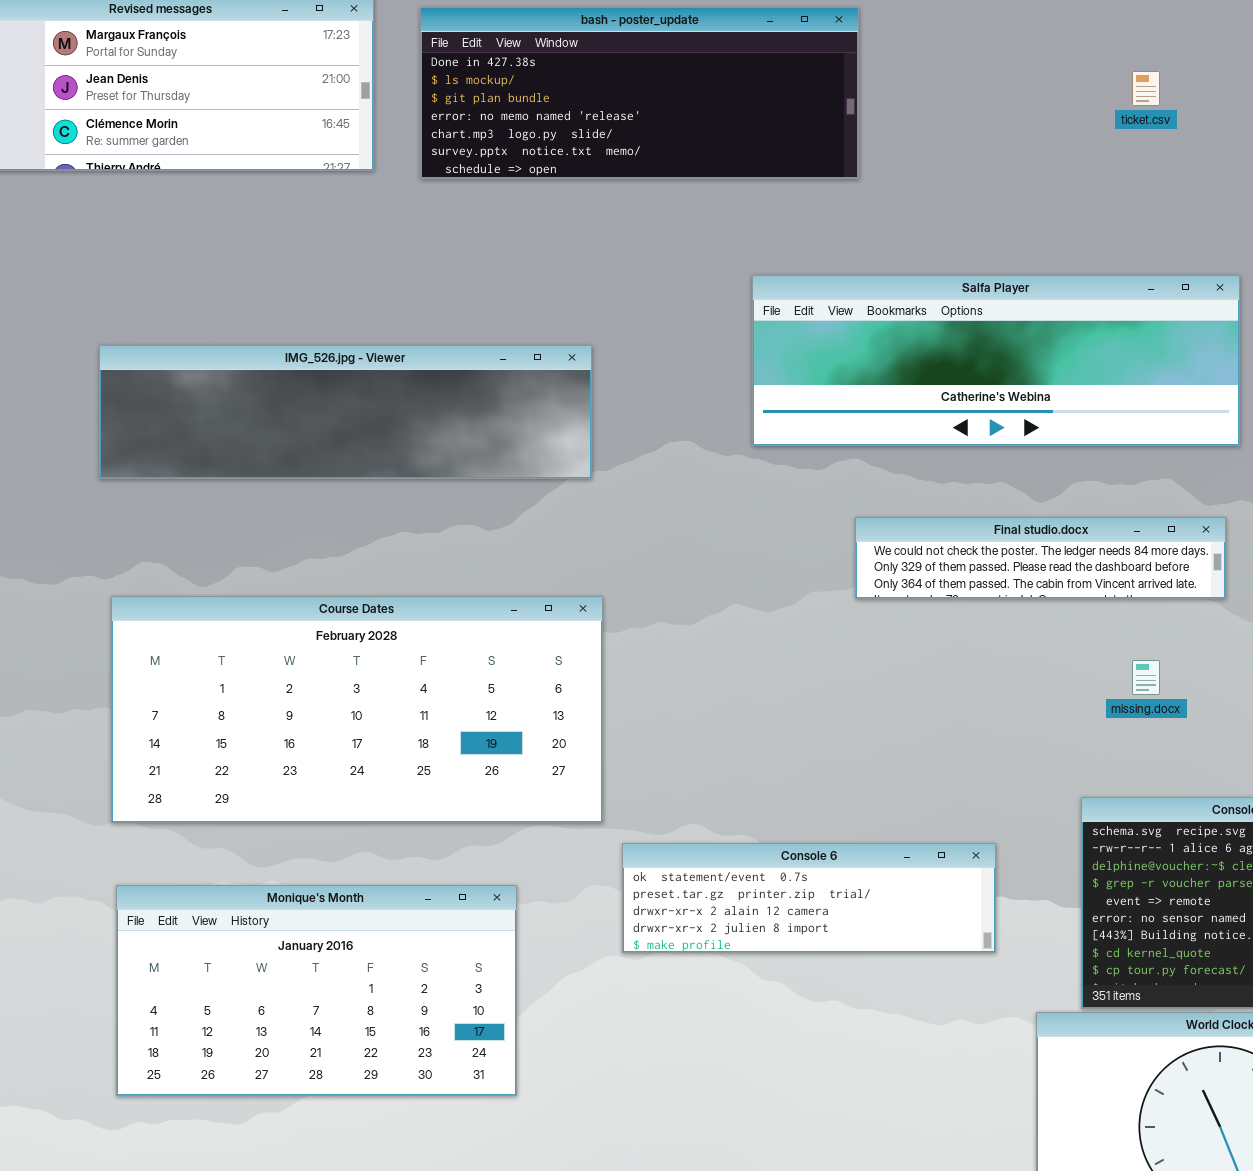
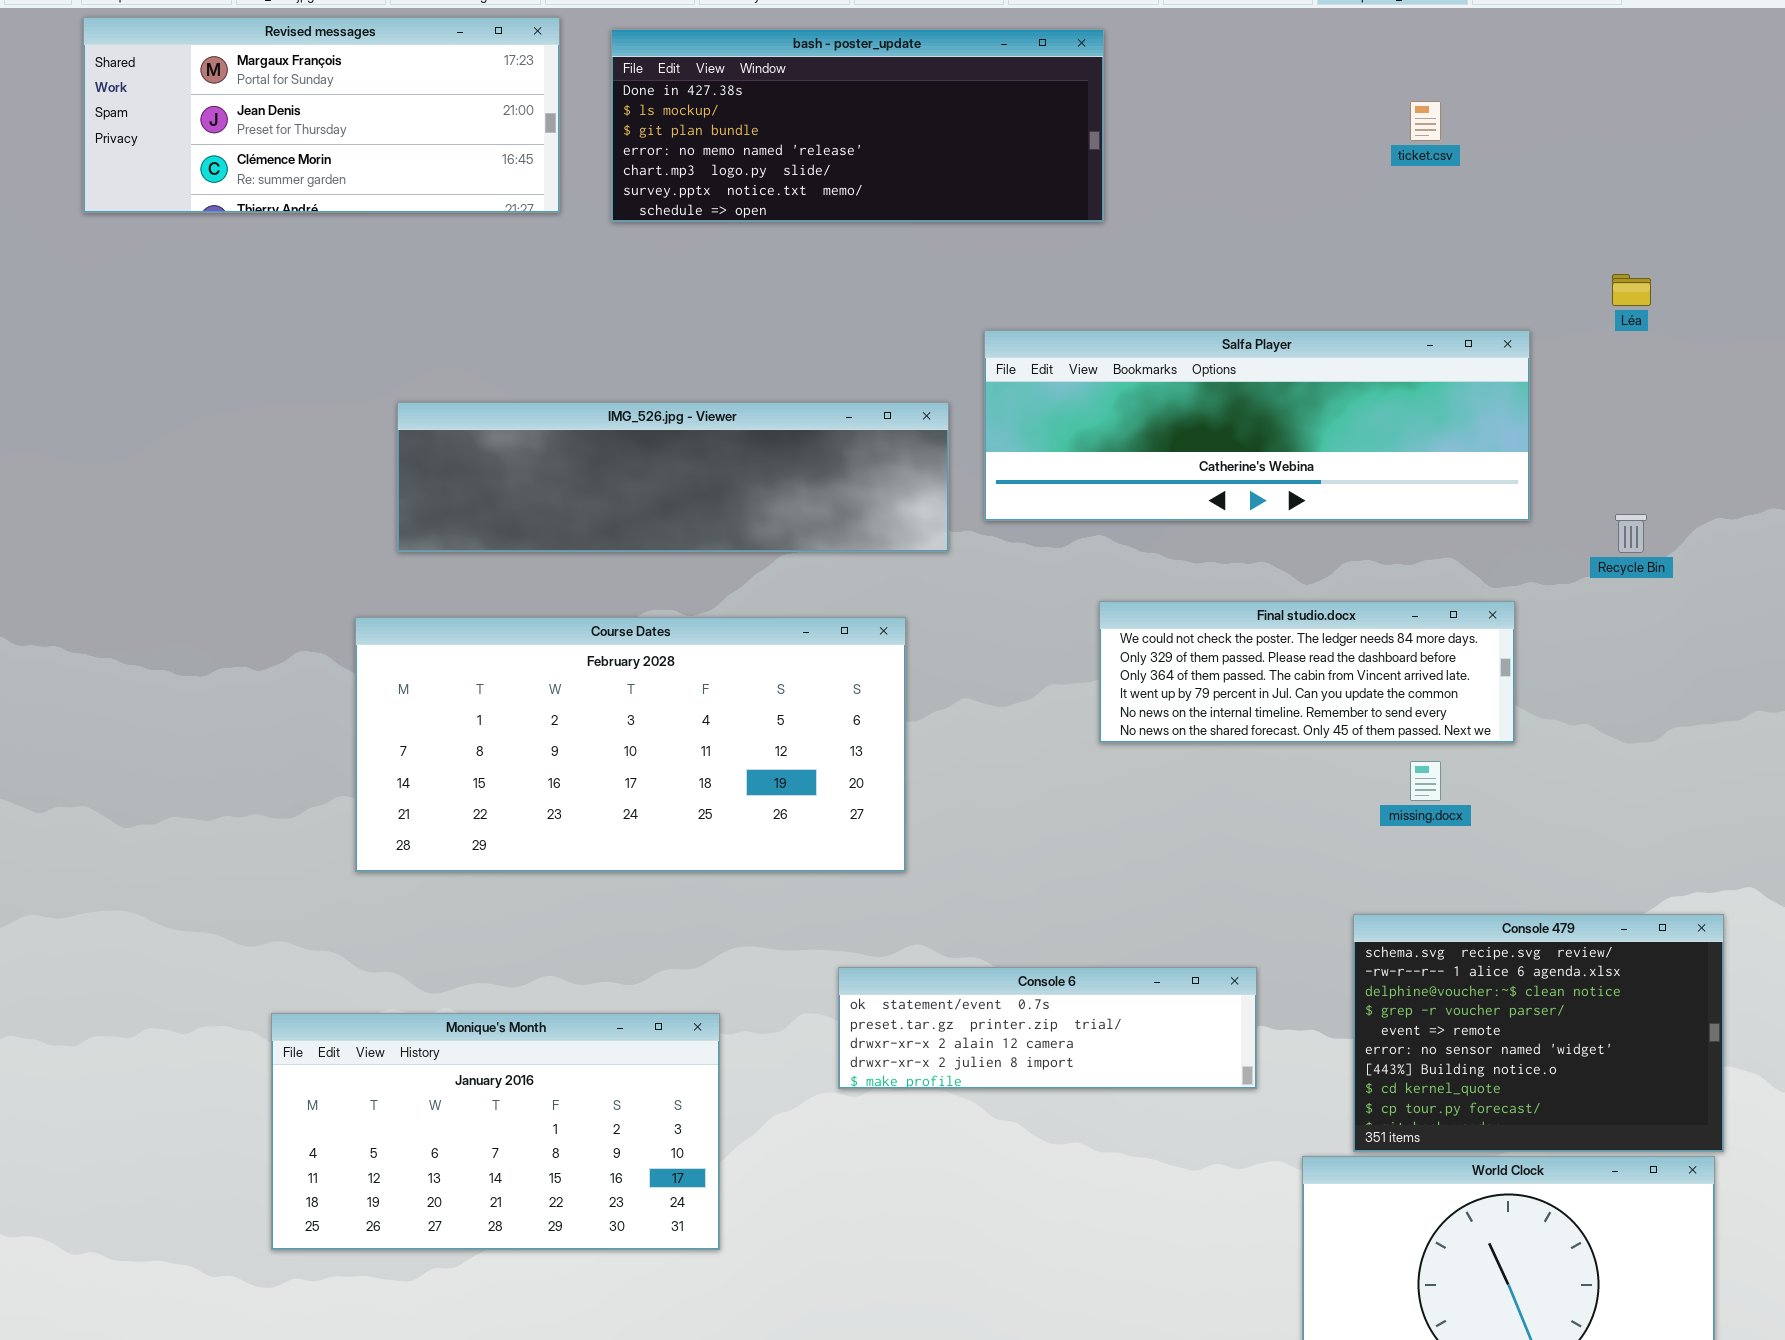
IMG_526.jpg - Viewer: [99,345,592,479] -> [397,402,949,552], moved
Final studio.docx: [855,517,1226,599] -> [1099,601,1515,743], resized
Course Dates: [111,596,603,823] -> [355,617,906,872], moved

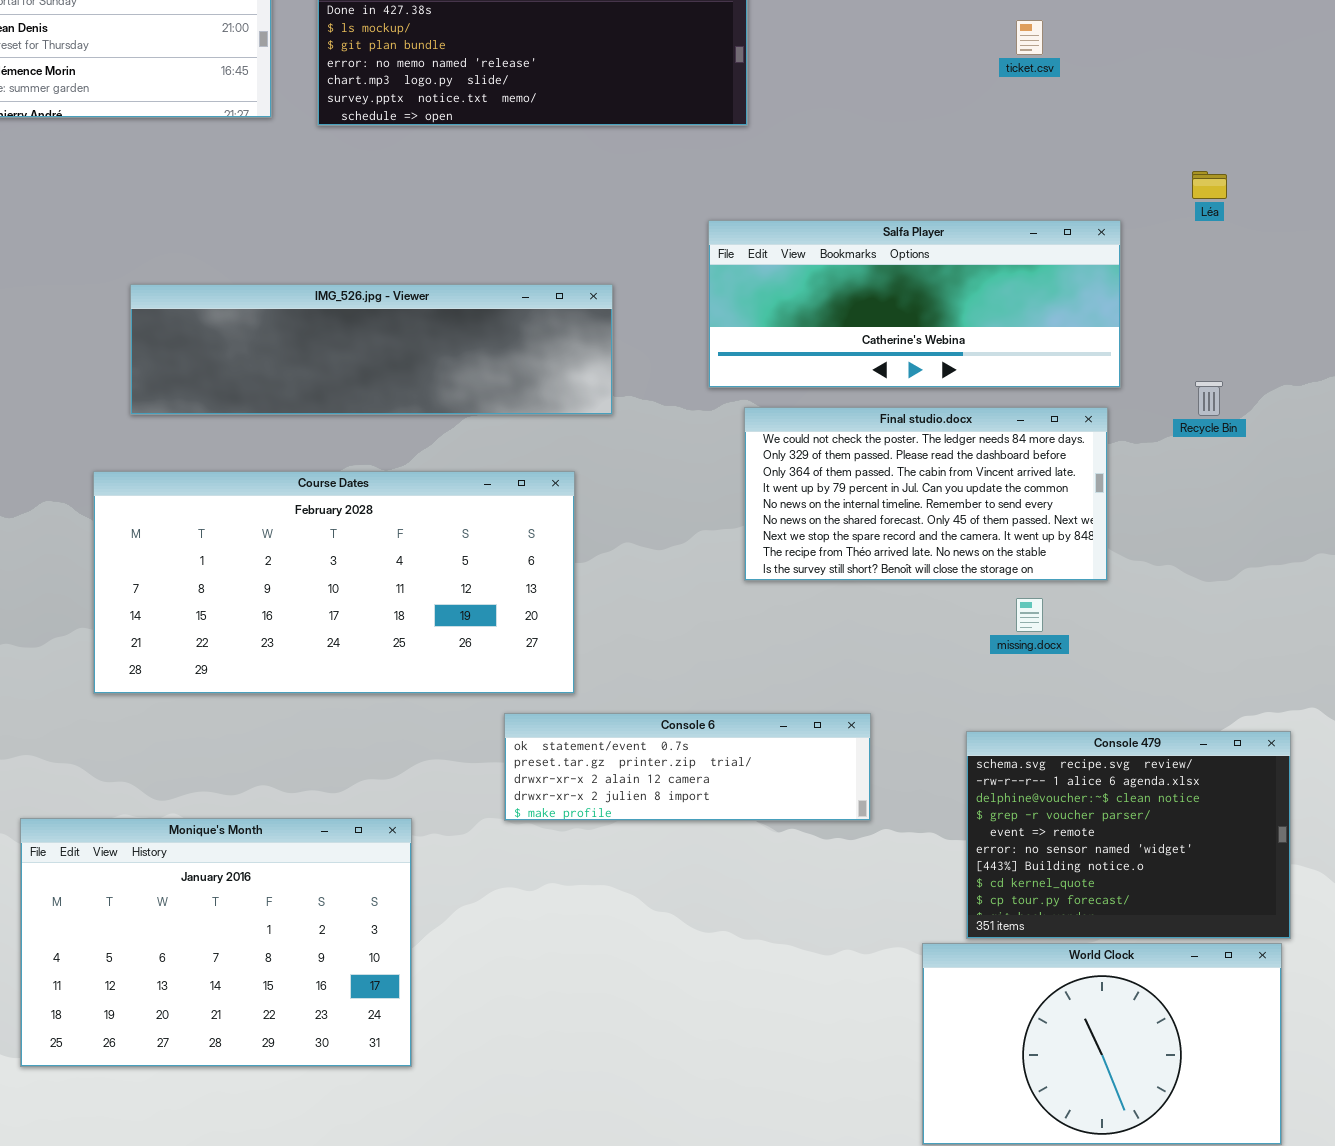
Salfa Player: [984,330,1530,521] -> [708,220,1121,388], resized
Final studio.docx: [1099,601,1515,743] -> [744,407,1108,581], resized
Console 6: [838,967,1257,1089] -> [504,713,871,821], moved
Monique's Month: [271,1013,720,1250] -> [20,818,412,1067], resized

